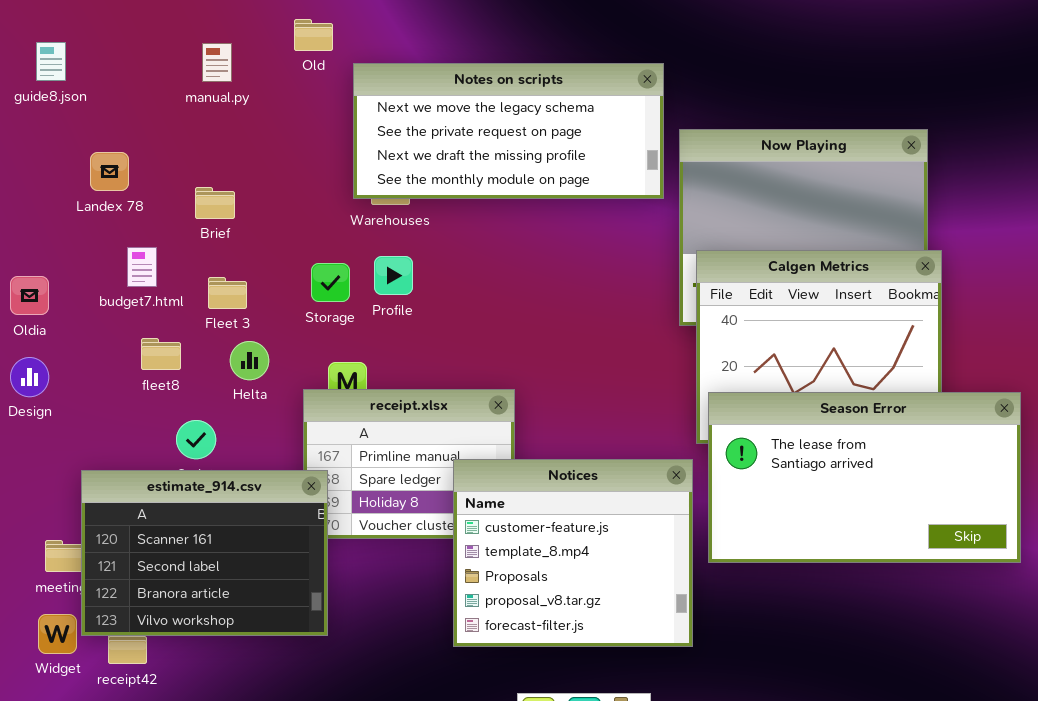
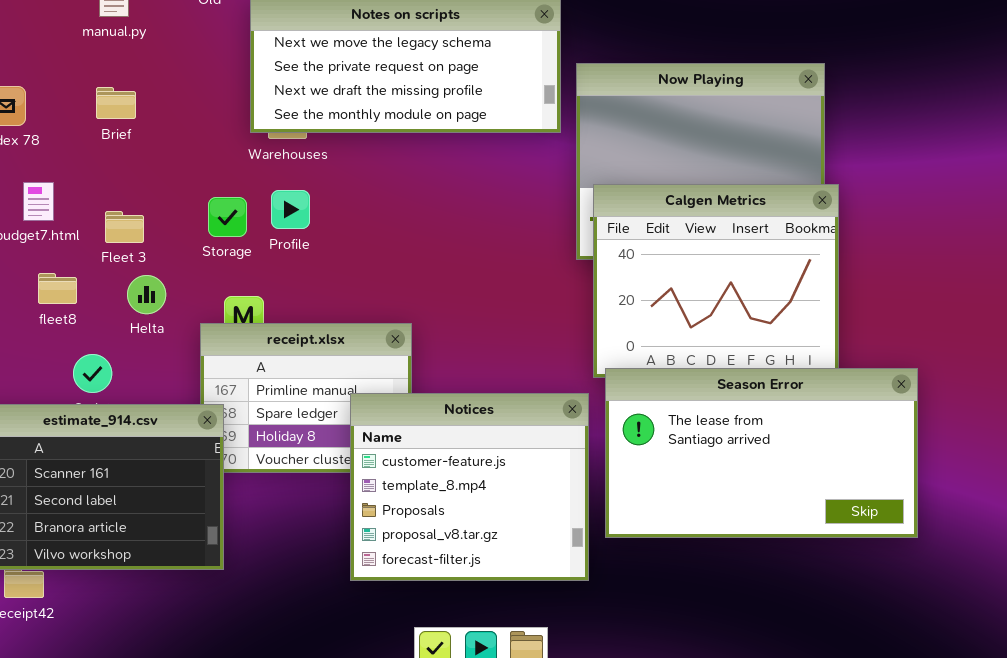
Brief: [195,187,235,219] -> [96,87,136,119], moved
Season Error: [708,392,1021,563] -> [605,368,918,538], moved

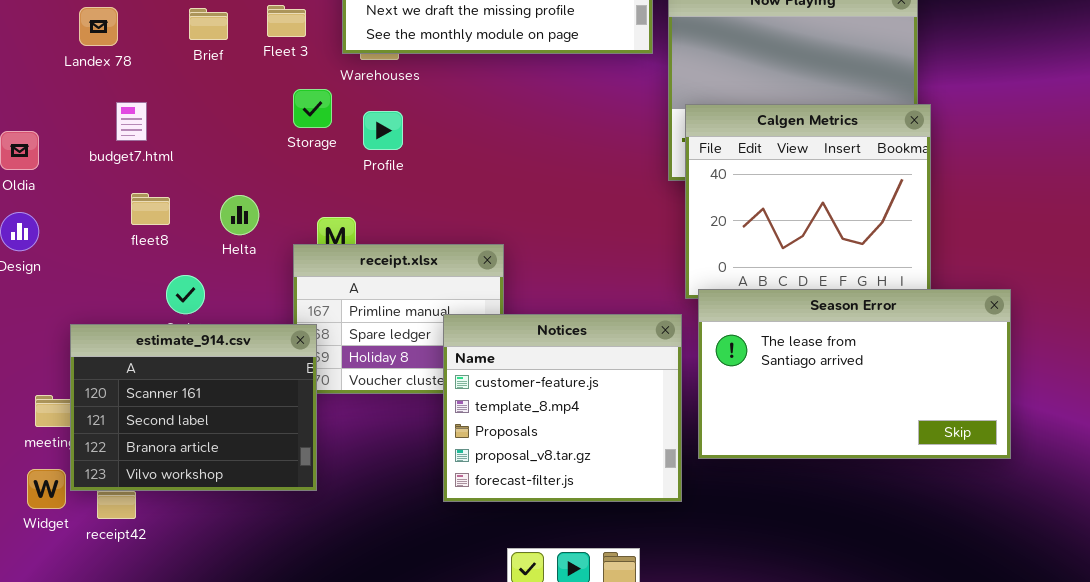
Storage: [208,197,247,237] -> [293,89,332,128], moved
Fleet 3: [105,211,144,243] -> [267,5,306,37], moved

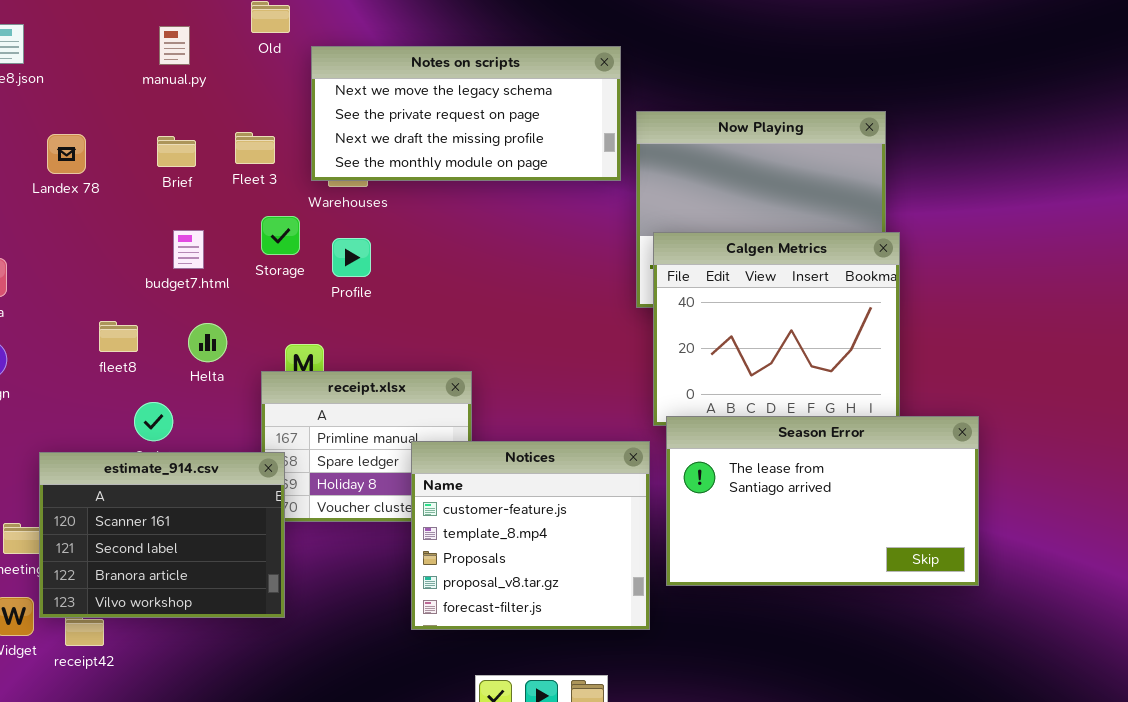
budget7.html: [116,102,147,141] -> [173,230,204,269], moved

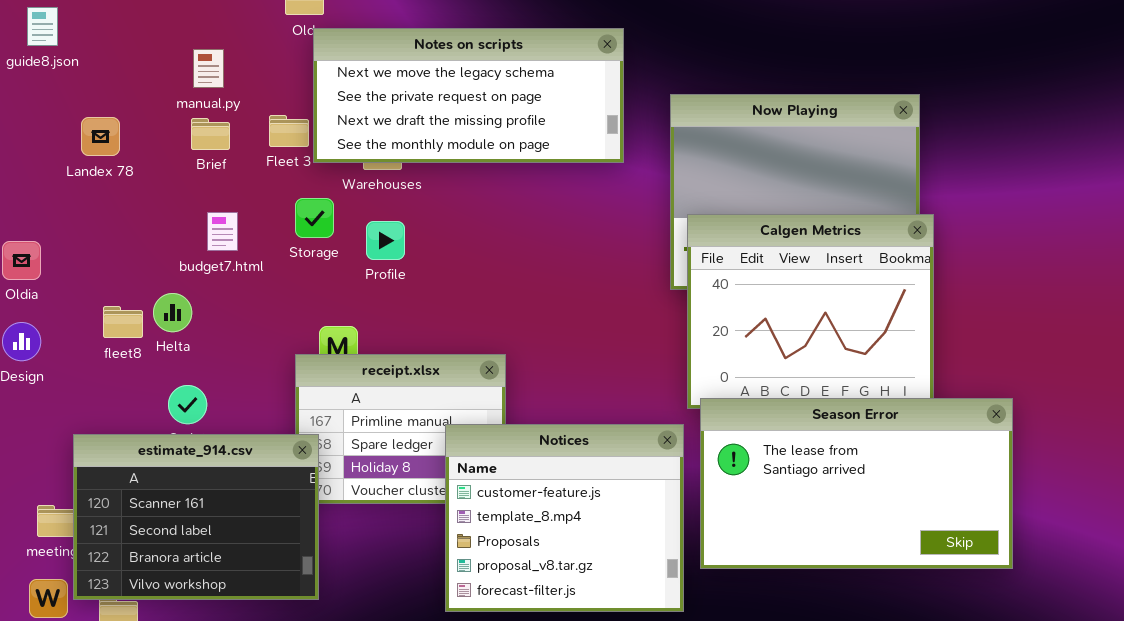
manual.py: [159,26,190,65] -> [193,49,224,88], moved
Notes on scripts: [311,46,621,181] -> [313,28,624,163], moved
fleet8: [99,321,138,352] -> [103,306,143,338], moved
Helta: [188,323,227,362] -> [153,293,192,332], moved

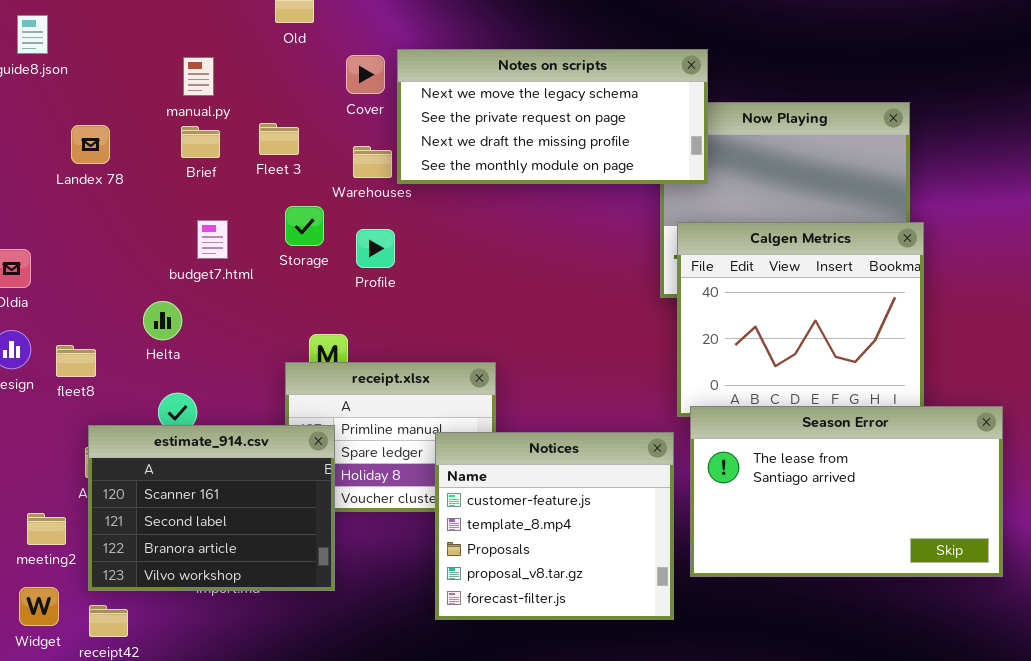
Notes on scripts: [313,28,624,163] -> [397,49,708,184], moved
fleet8: [103,306,143,338] -> [56,345,96,377], moved
estimate_914.csv: [73,434,319,600] -> [88,425,335,591], moved

